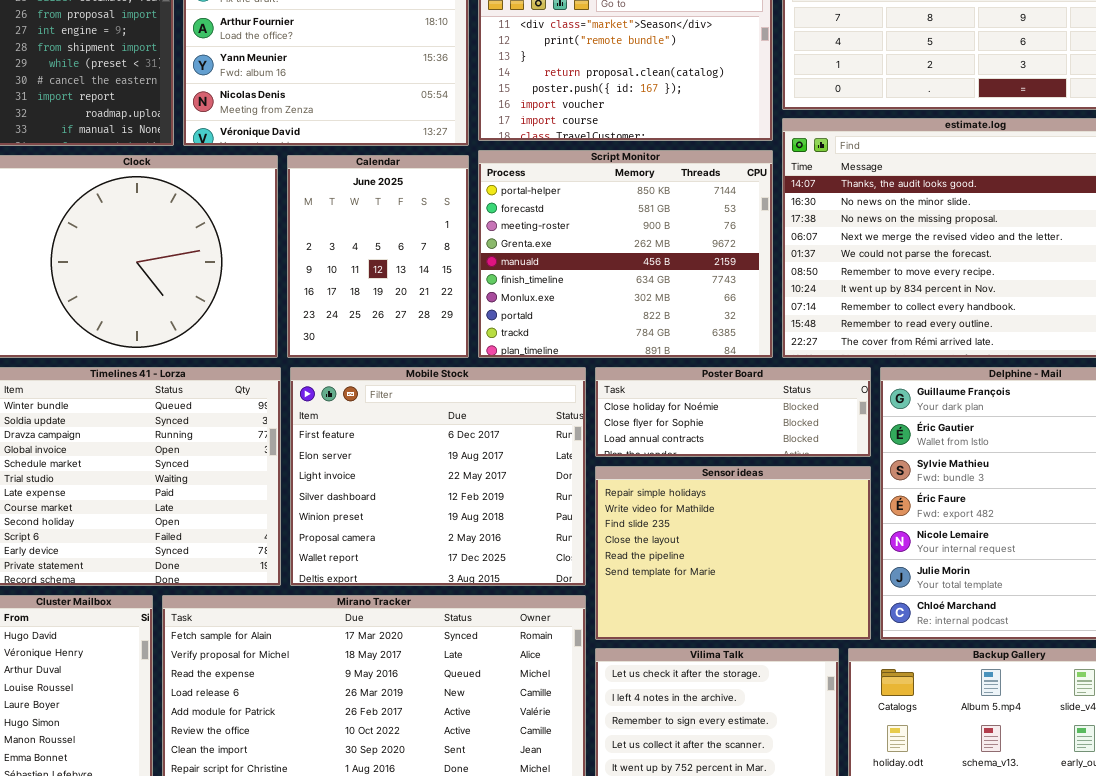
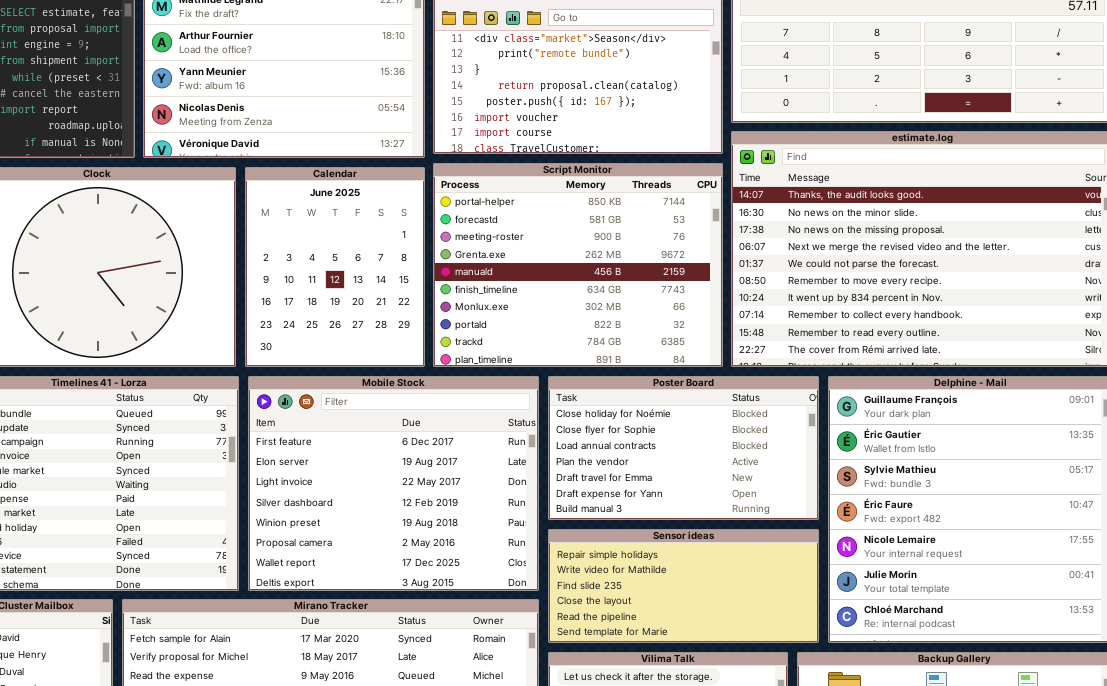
Poster Board: [595,367,871,457] -> [548,376,819,520], resized
Sensor ideas: [595,466,871,640] -> [548,529,819,643], resized

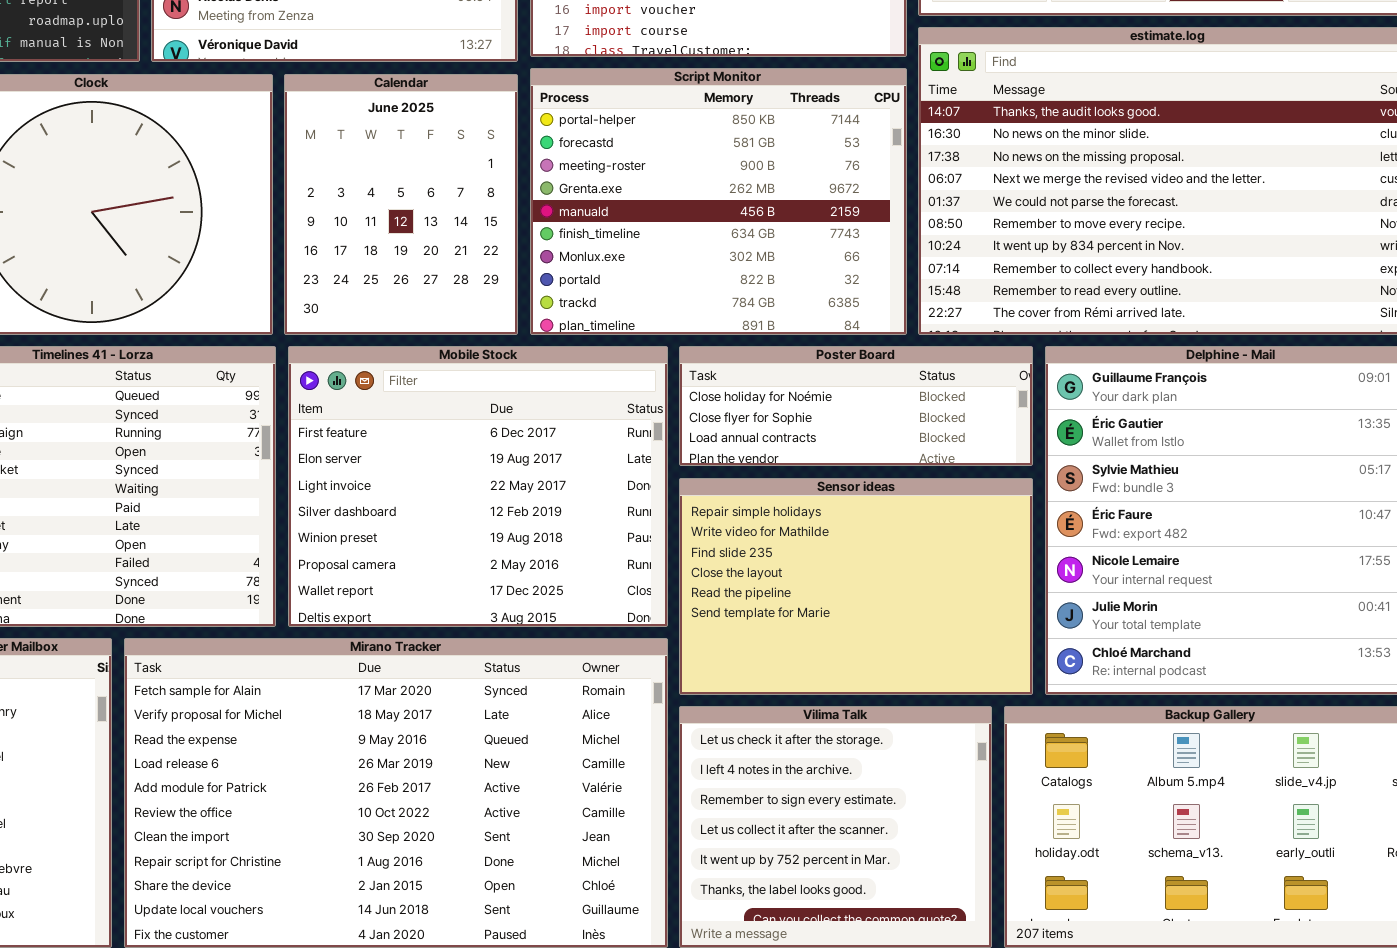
Poster Board: [548,376,819,520] -> [679,346,1033,466], resized
Sensor ideas: [548,529,819,643] -> [679,478,1033,695], resized

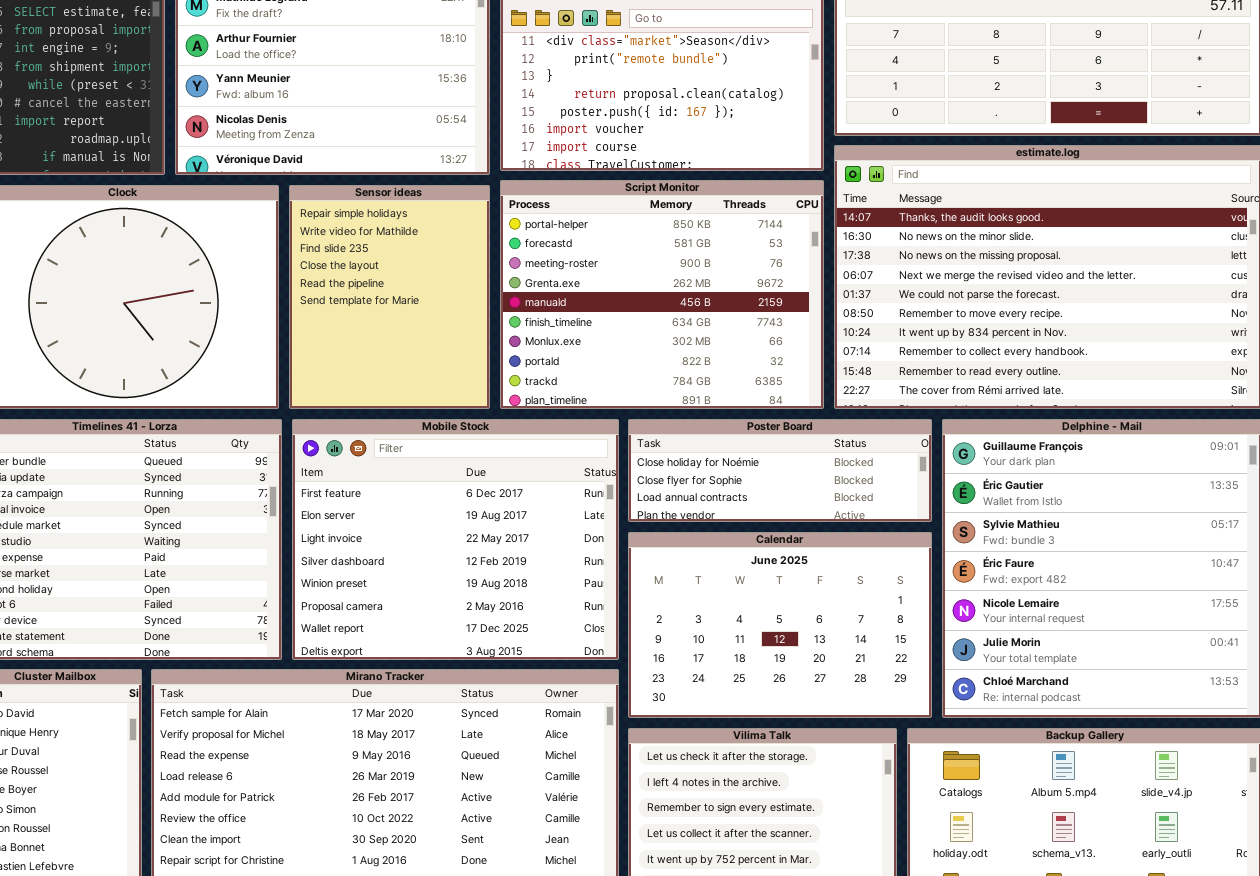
Calendar: [284,74,518,335] -> [628,532,932,718], moved, resized
Sensor ideas: [679,478,1033,695] -> [289,185,490,409], moved, resized

